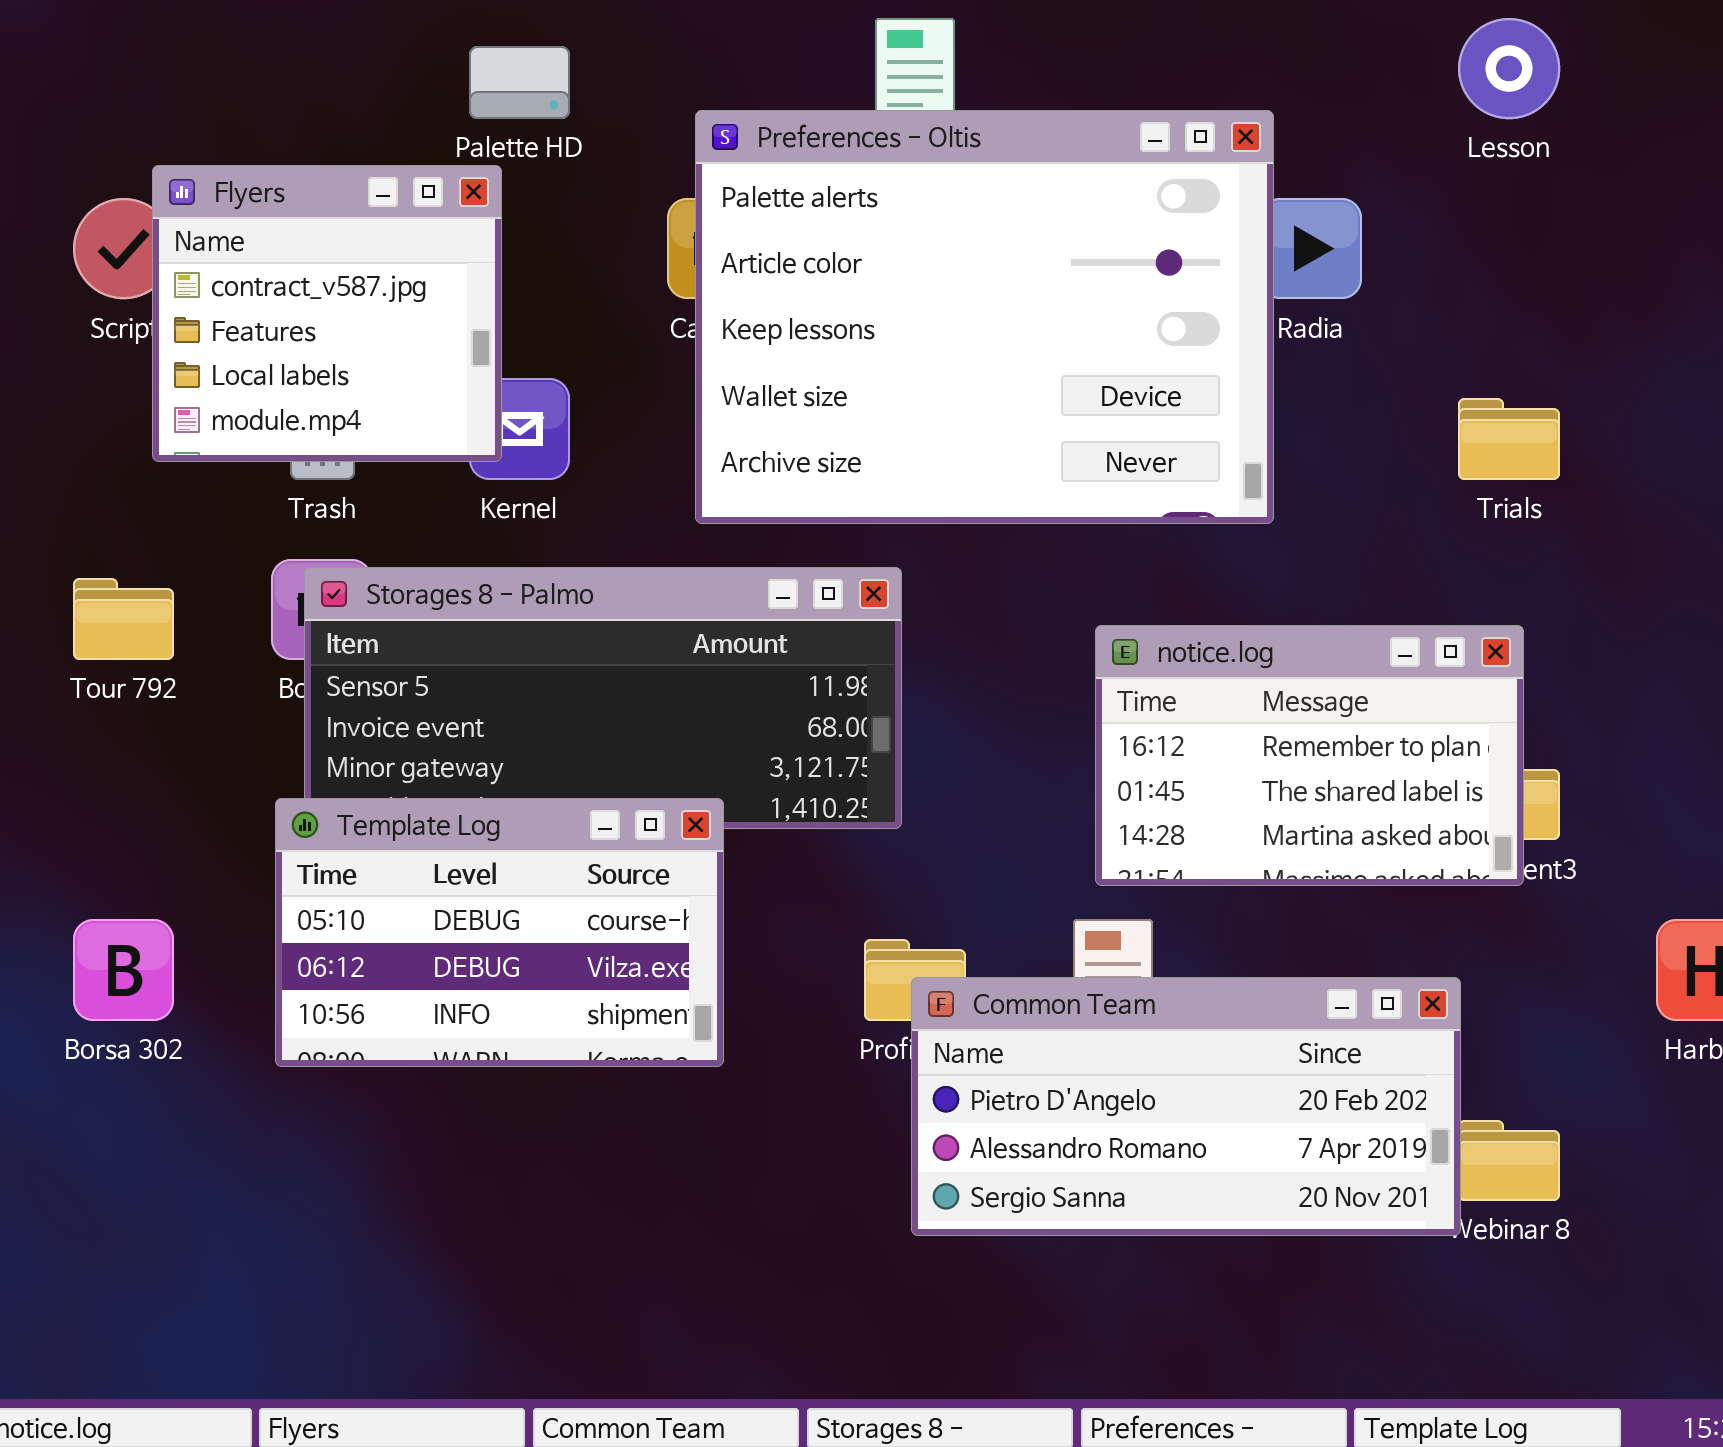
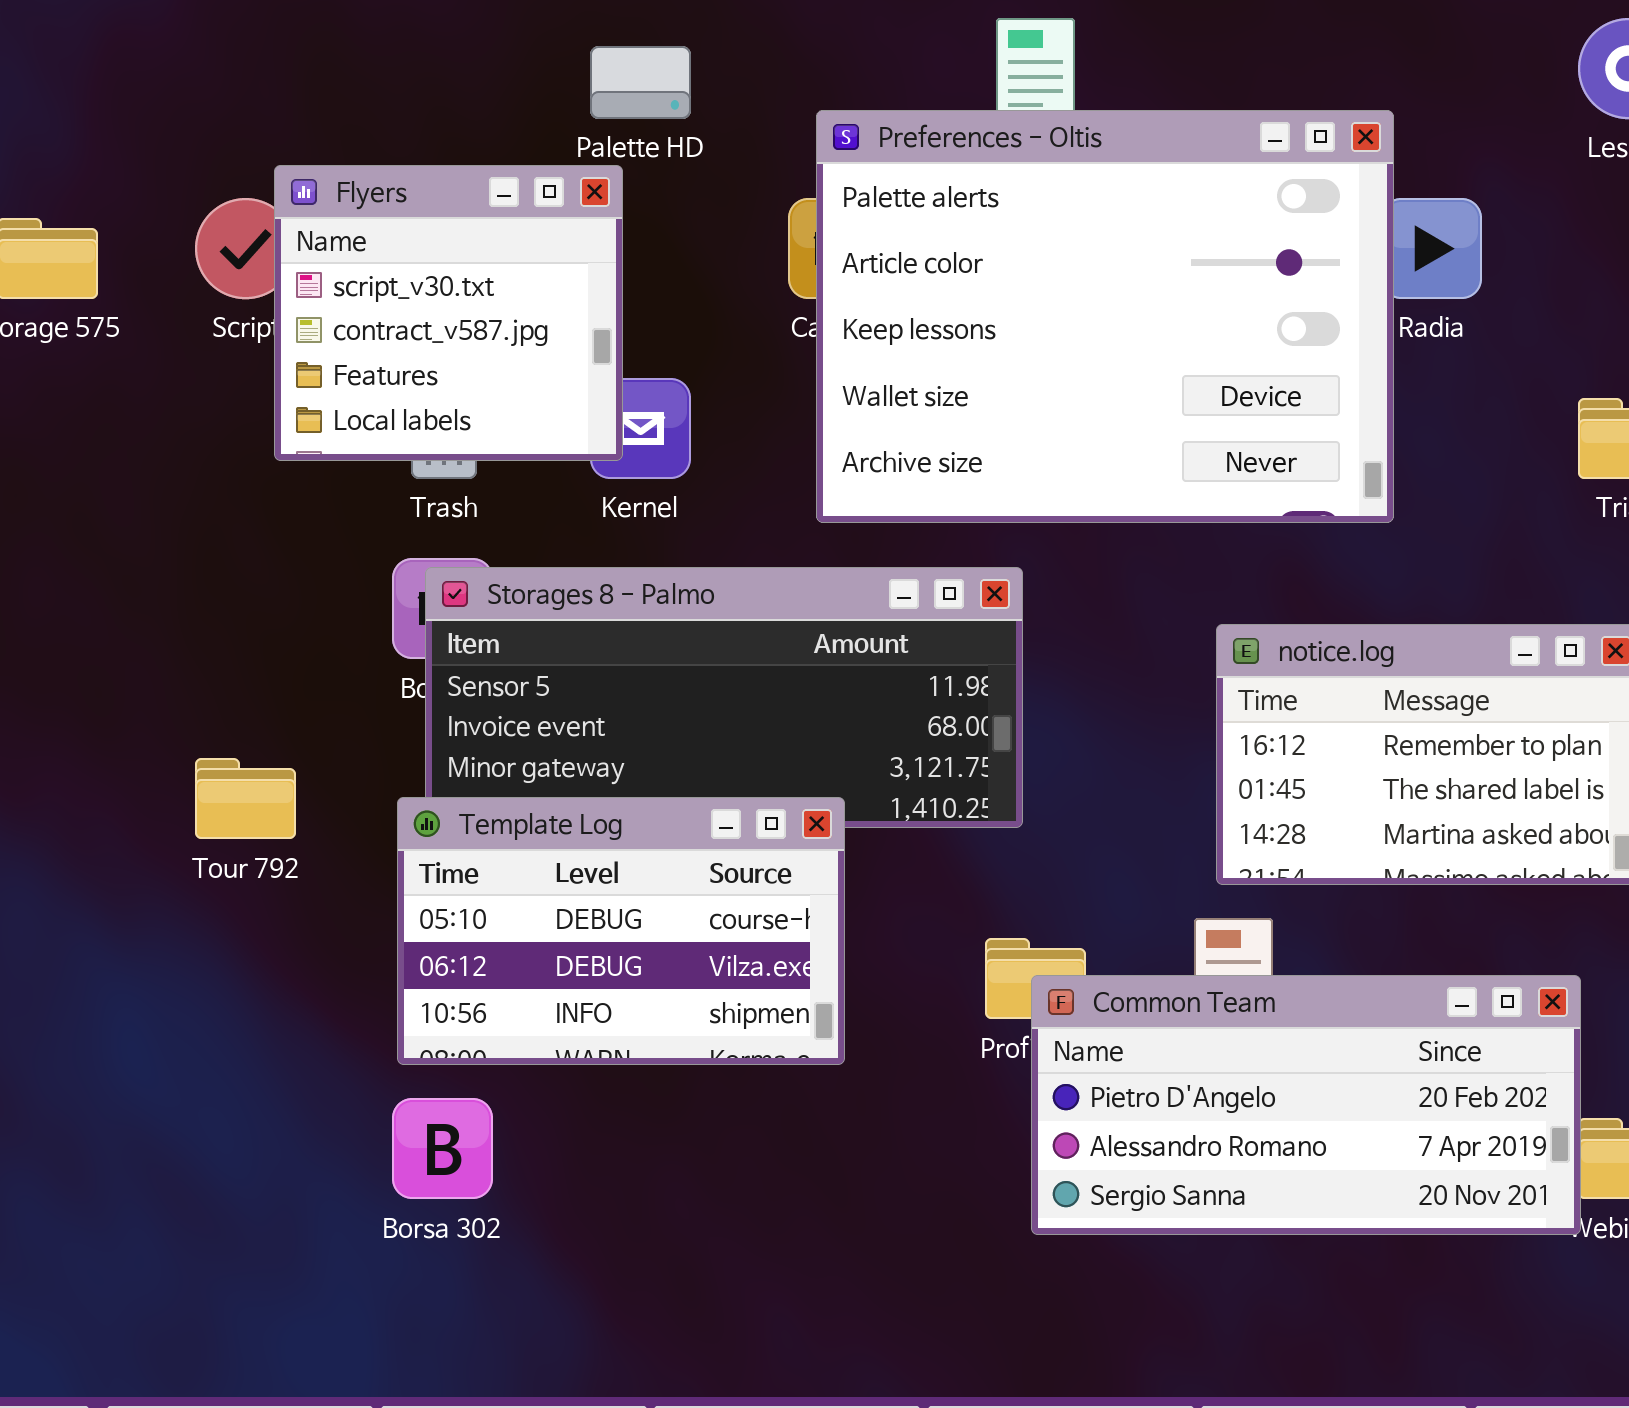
Flyers: [152,165,502,462] -> [274,165,623,461], scrolled up 1 row
Tour 792: [73,578,174,660] -> [195,758,296,839], moved
Borsa 302: [73,919,174,1021] -> [392,1098,493,1199], moved

